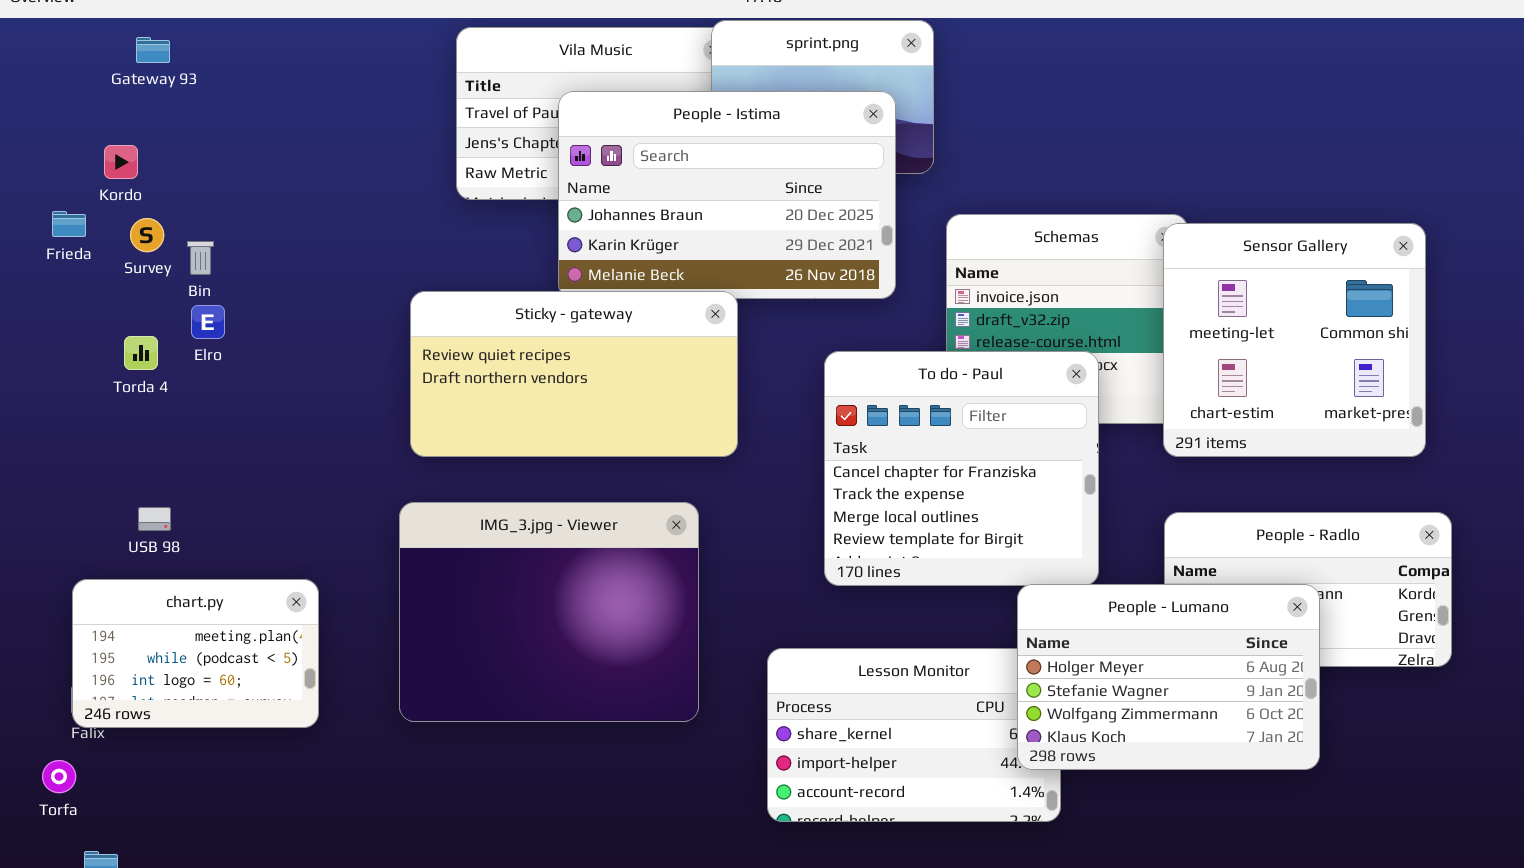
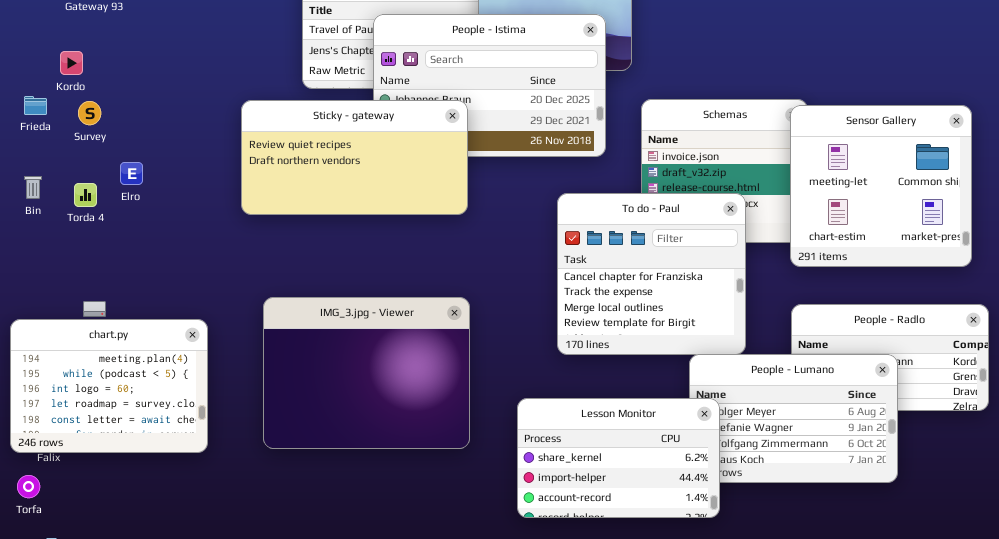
Bin: [187,241,214,275] -> [24,176,42,199], moved
Sticky - gateway: [410,291,738,457] -> [241,100,468,215], moved
chart.py: [72,579,319,728] -> [10,319,208,453], resized
Lesson Monitor: [767,648,1061,822] -> [517,398,720,518], raised

